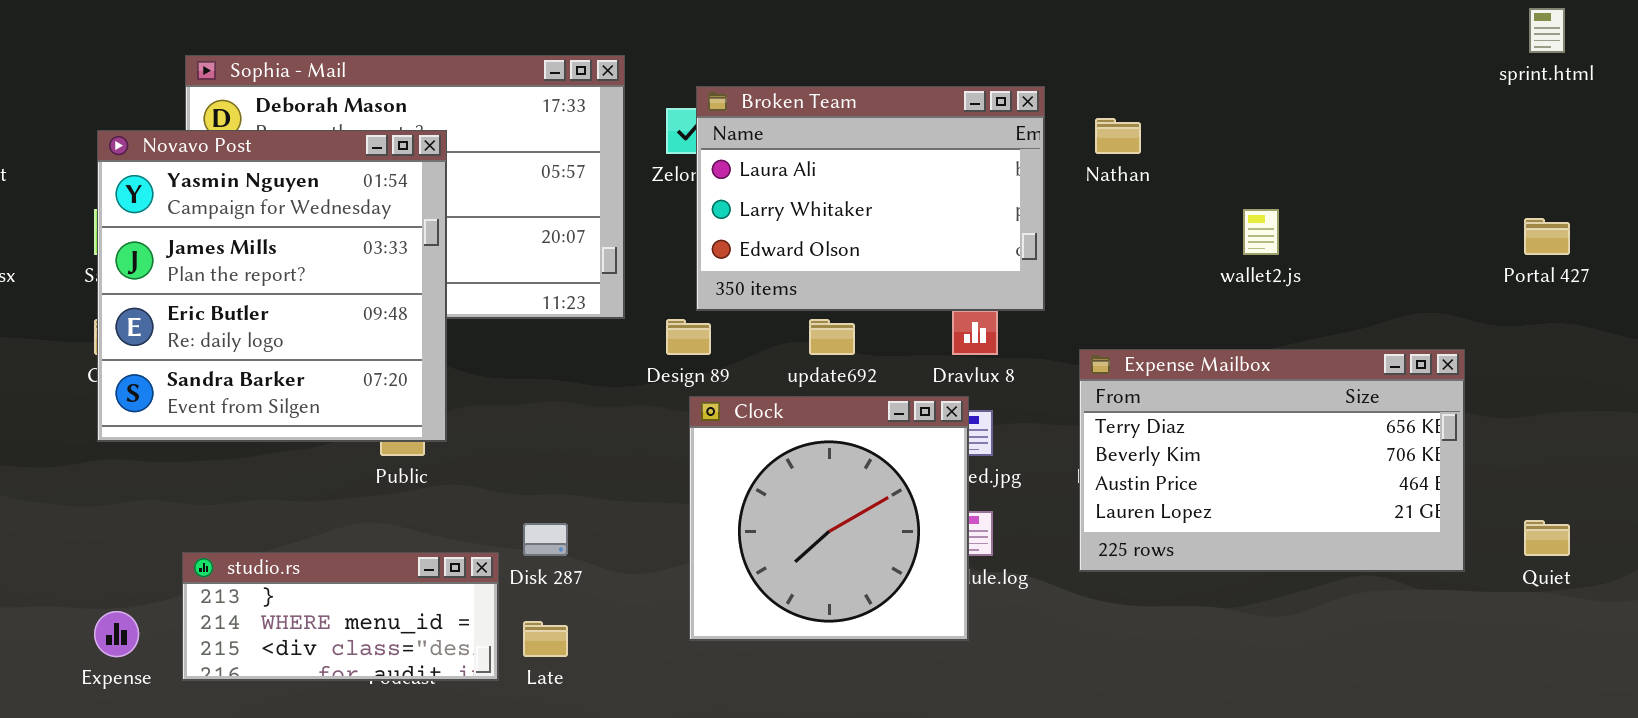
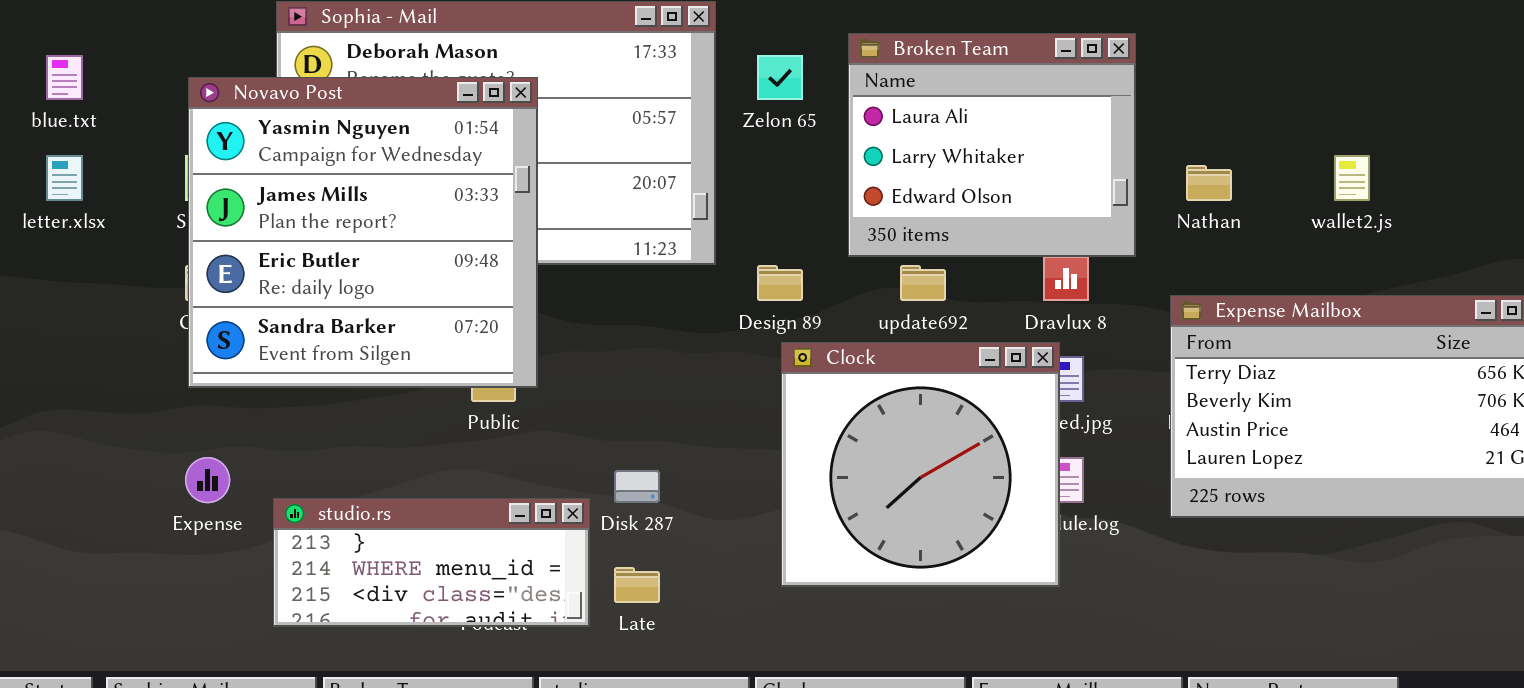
Broken Team: [696,86,1045,311] -> [848,33,1136,257], resized
Nathan: [1095,118,1141,154] -> [1186,165,1232,201], moved
Expense: [94,611,139,657] -> [185,457,230,503], moved

